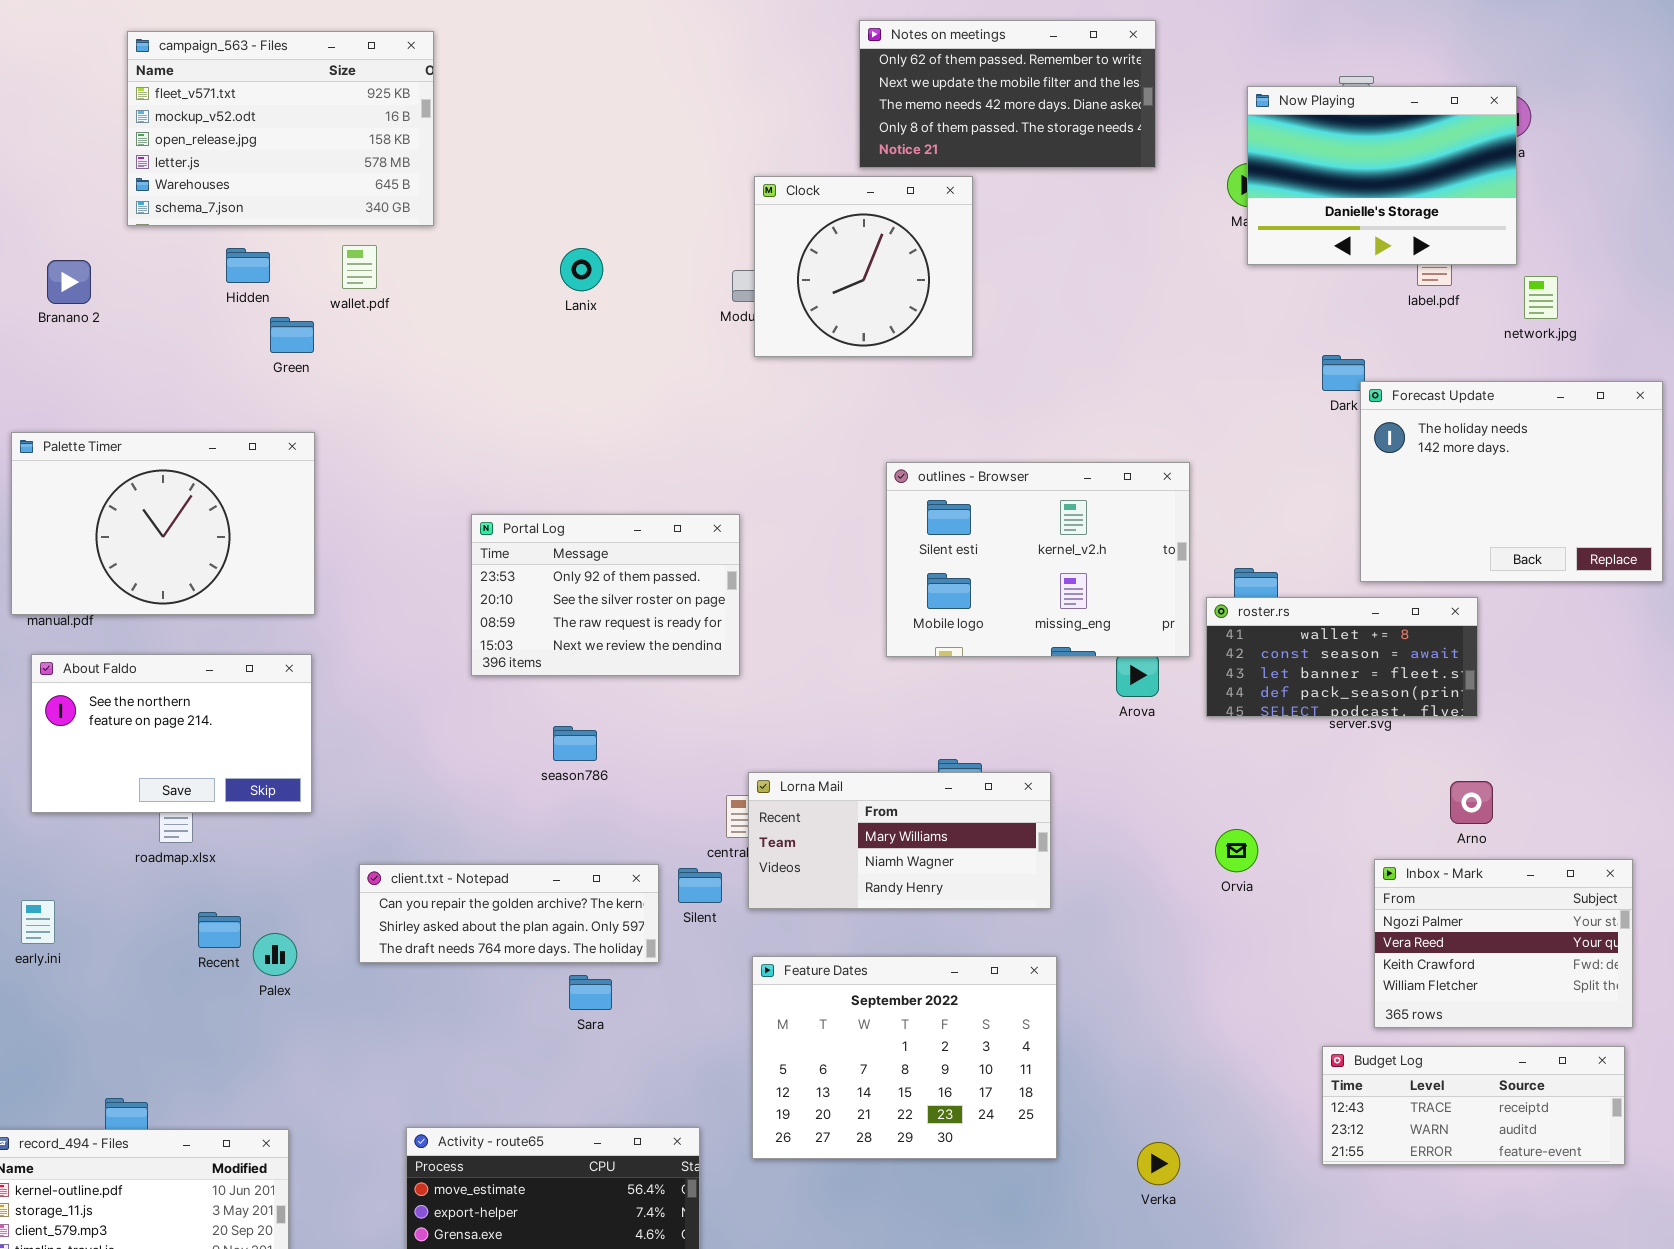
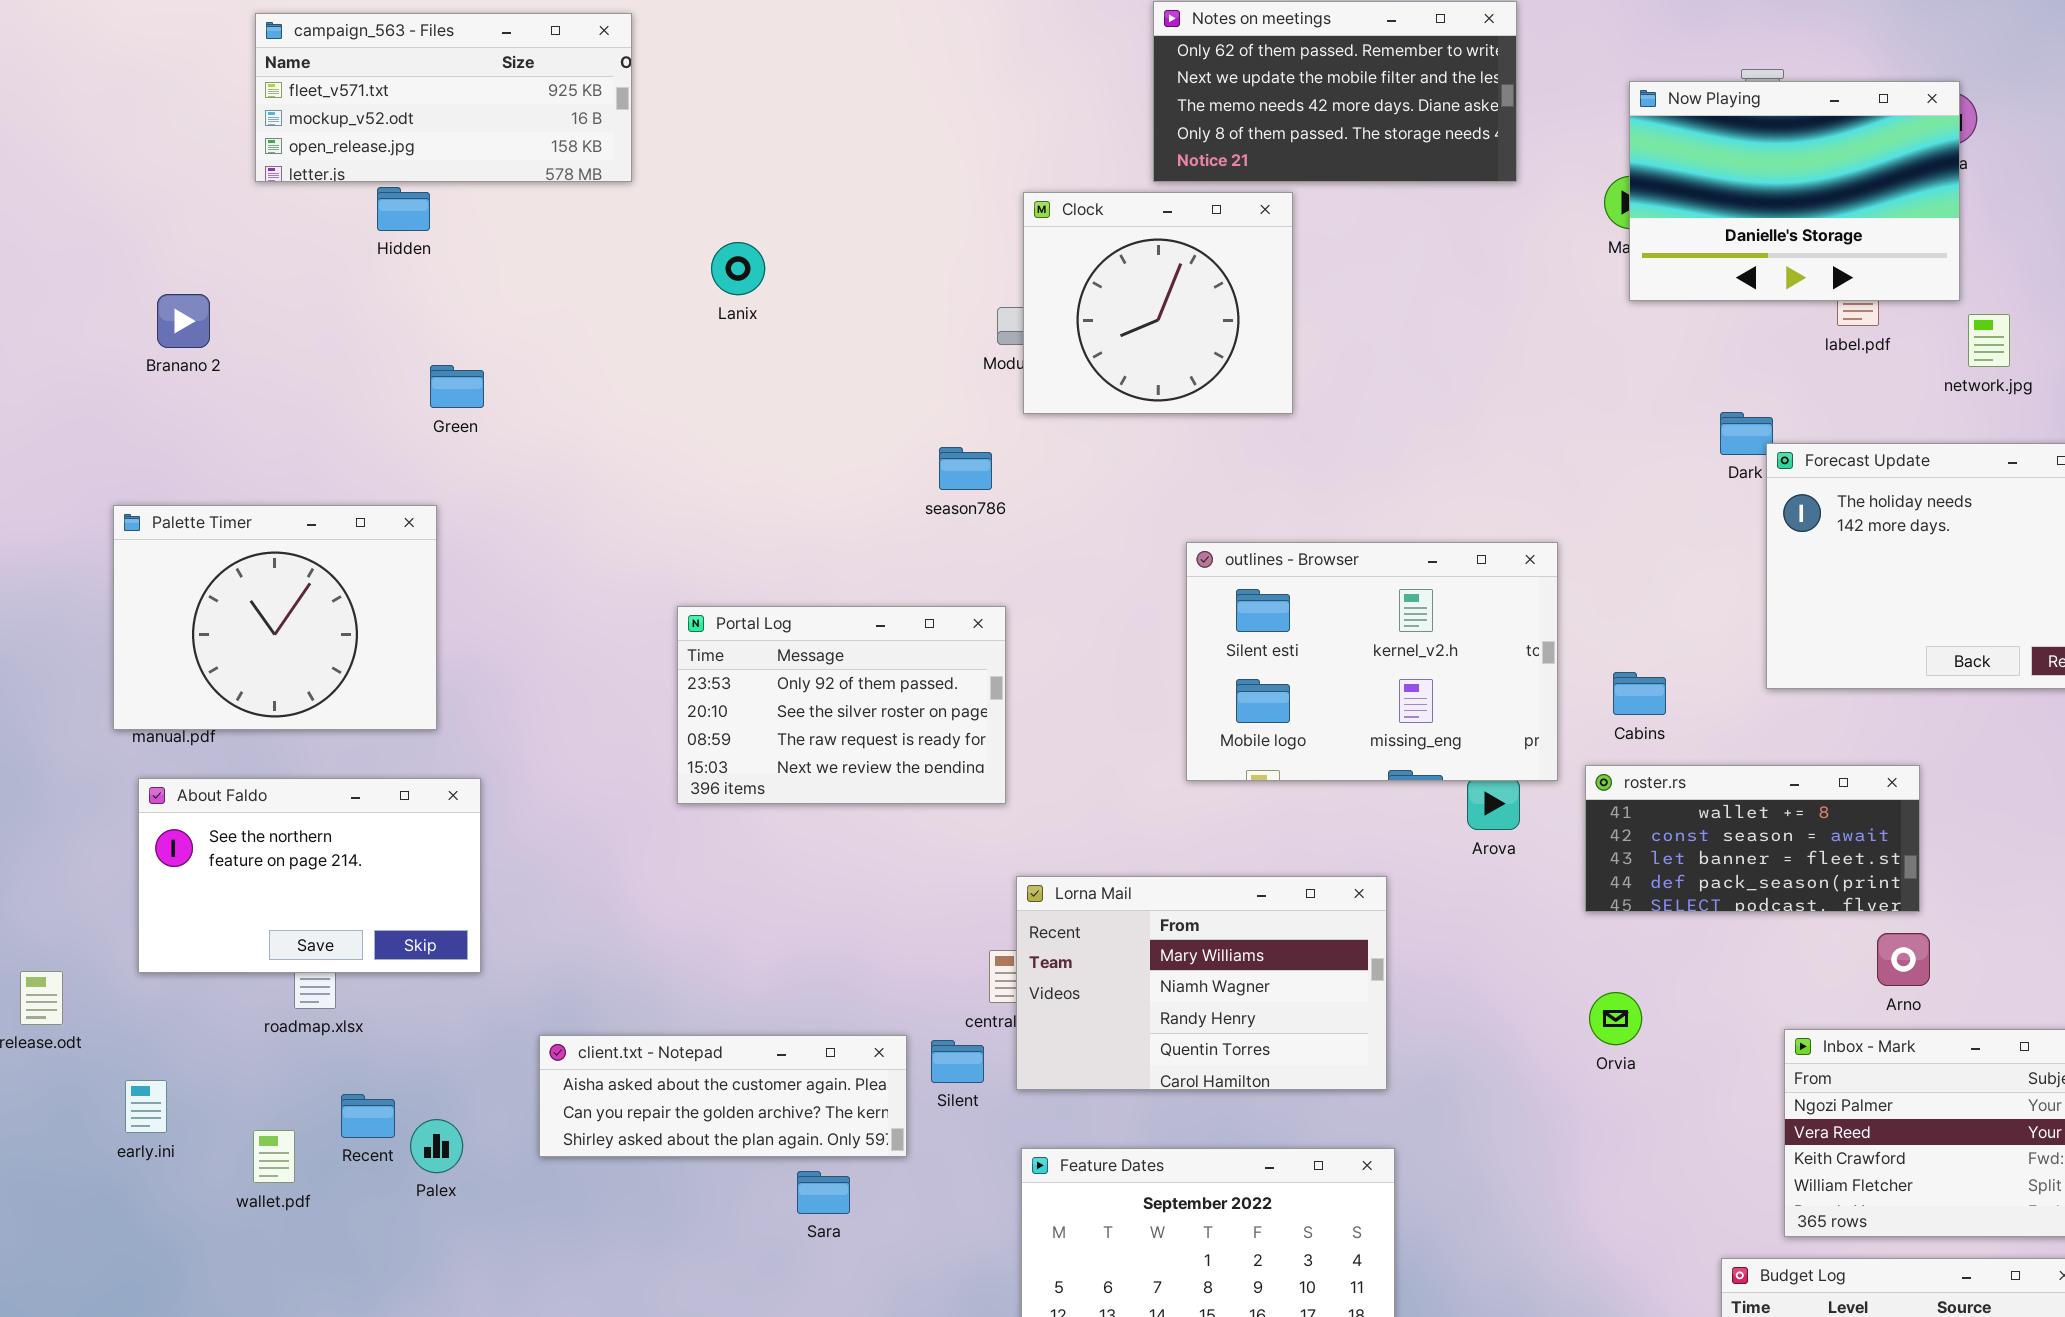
campaign_563 - Files: [127,31,434,226] -> [255,13,632,182], resized
wallet.pdf: [342,245,377,289] -> [253,1130,295,1183], moved
Hidden: [226,248,270,283] -> [377,187,430,231], moved
Lanix: [560,248,603,291] -> [711,242,765,295], moved
Palette Timer: [11,432,315,615] -> [113,505,437,730], resized
roster.rs: [1206,597,1478,717] -> [1585,765,1920,912], moved
season786: [553,726,597,761] -> [939,447,992,490], moved
Lorna Mail: [748,772,1051,909] -> [1016,876,1387,1090], resized
client.txt - Notepad: [359,864,659,963] -> [539,1035,907,1157], scrolled up 1 row

